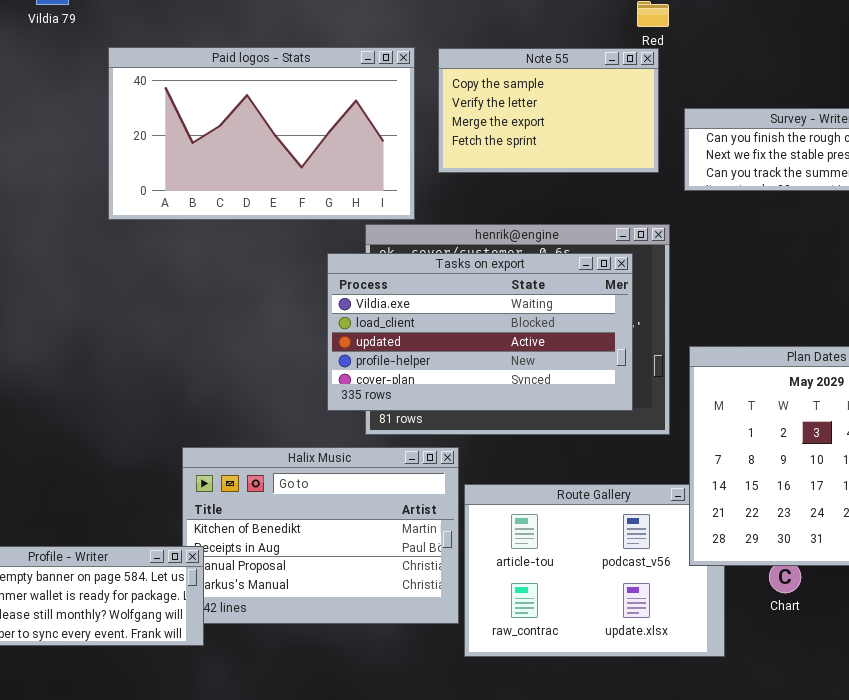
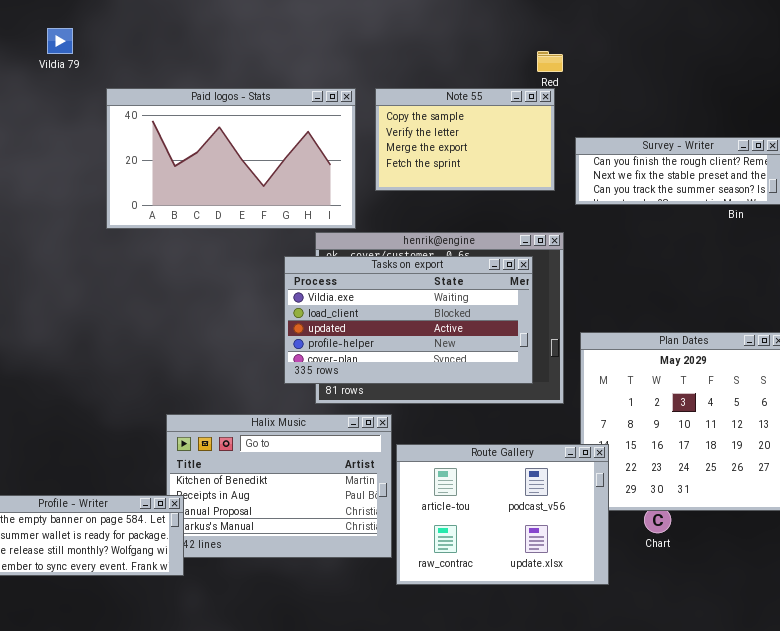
Route Gallery: [464,484,725,657] -> [396,444,609,585], raised

